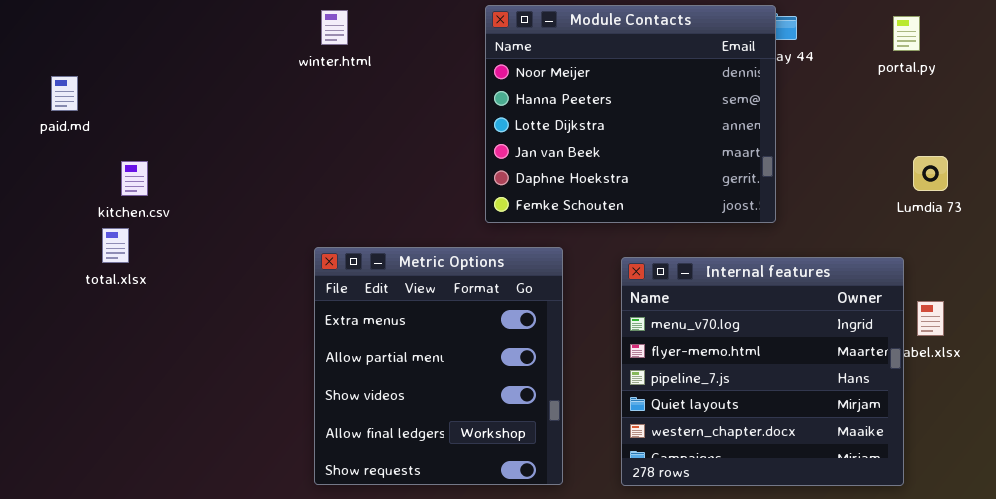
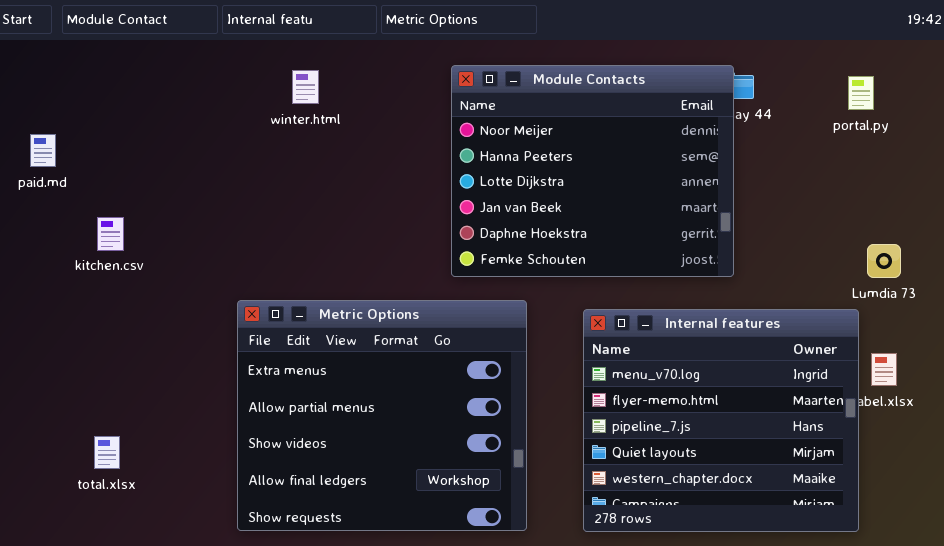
Lumdia 73: [913,156,948,191] -> [867,244,901,278], moved
total.xlsx: [102,228,129,263] -> [94,436,120,469], moved
Metric Options: [314,247,563,485] -> [237,300,527,531], resized

